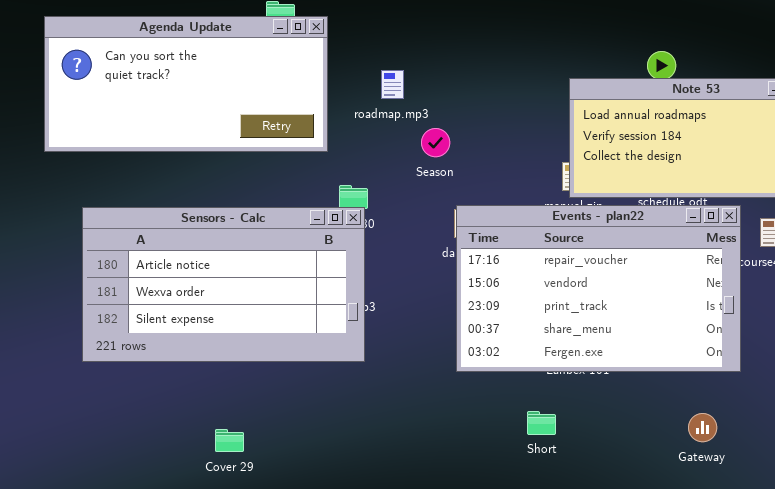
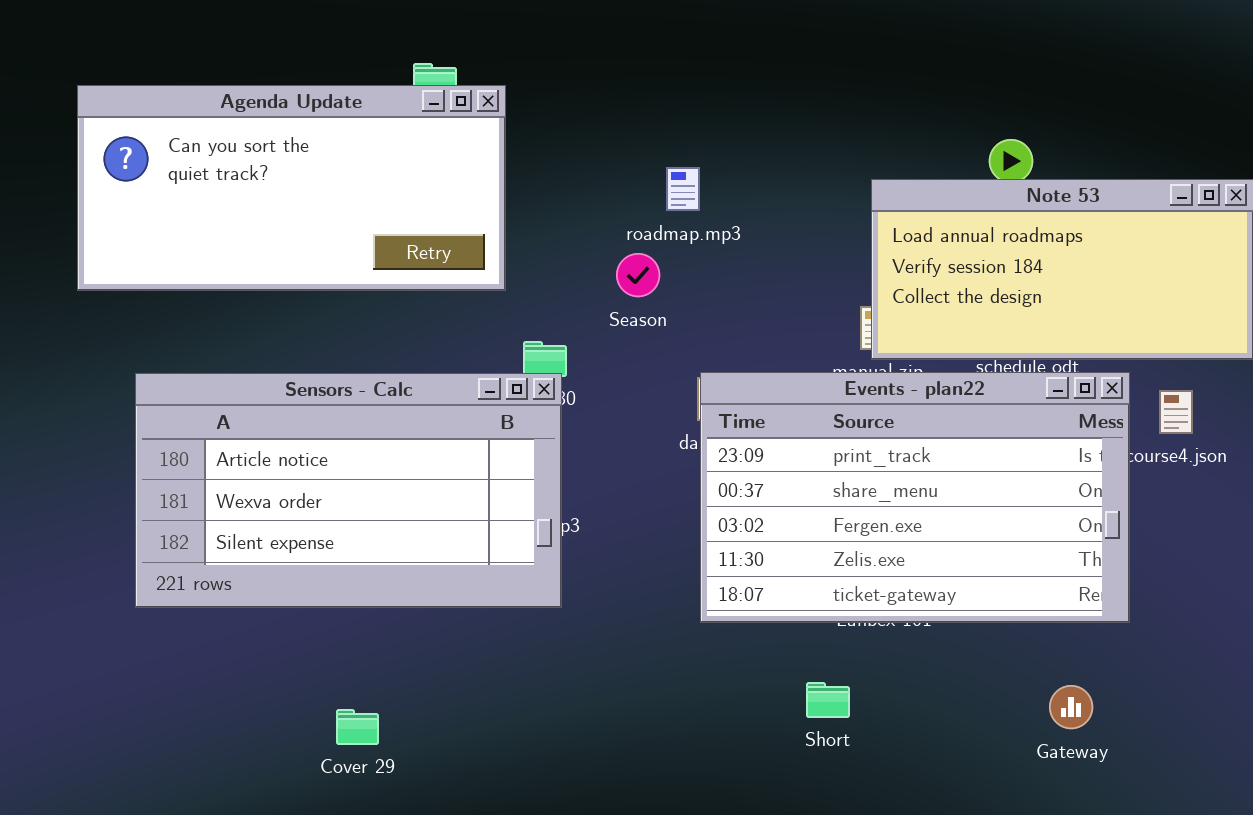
roadmap.mp3: [381,70,404,99] -> [666,167,700,211], moved
Season: [421,128,450,157] -> [616,253,660,297], moved
Events - plan22: [456,205,741,372] -> [700,372,1130,623], scrolled down 2 rows

